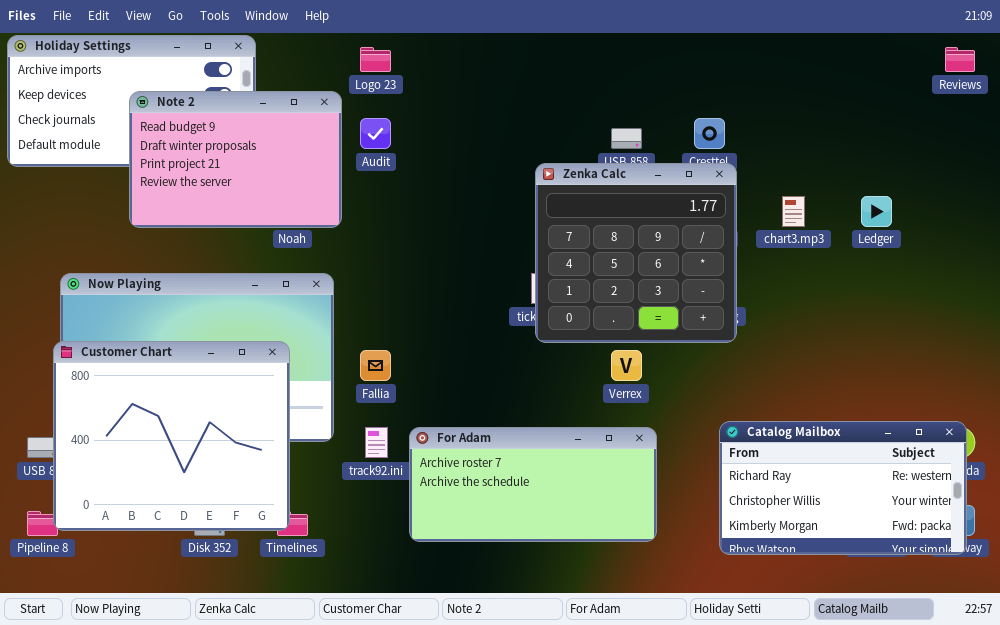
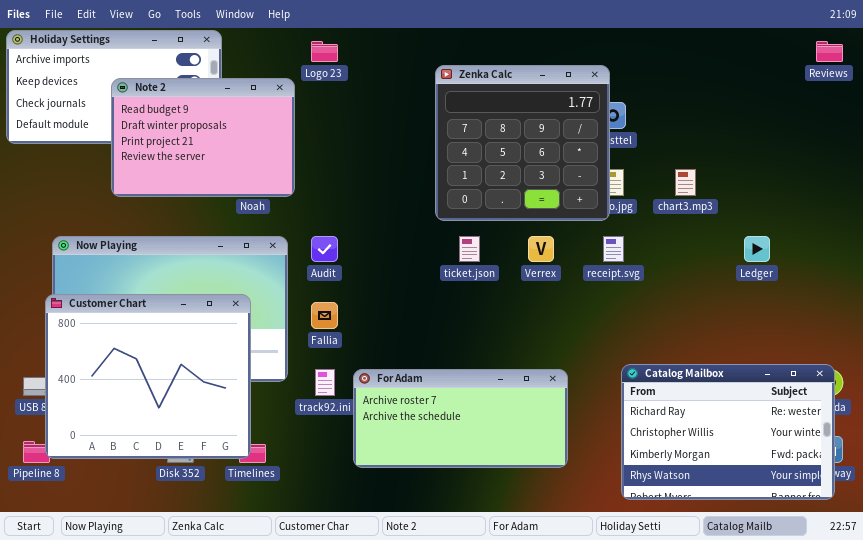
Audit: [360,118,391,149] -> [311,236,338,262], moved
Zenka Calc: [535,163,737,343] -> [435,65,610,221], moved
Ledger: [861,196,892,227] -> [744,236,770,262], moved
Verrex: [611,350,642,381] -> [528,236,554,262], moved
Catalog Mailbox: [719,421,967,555] -> [621,364,835,500], resized

